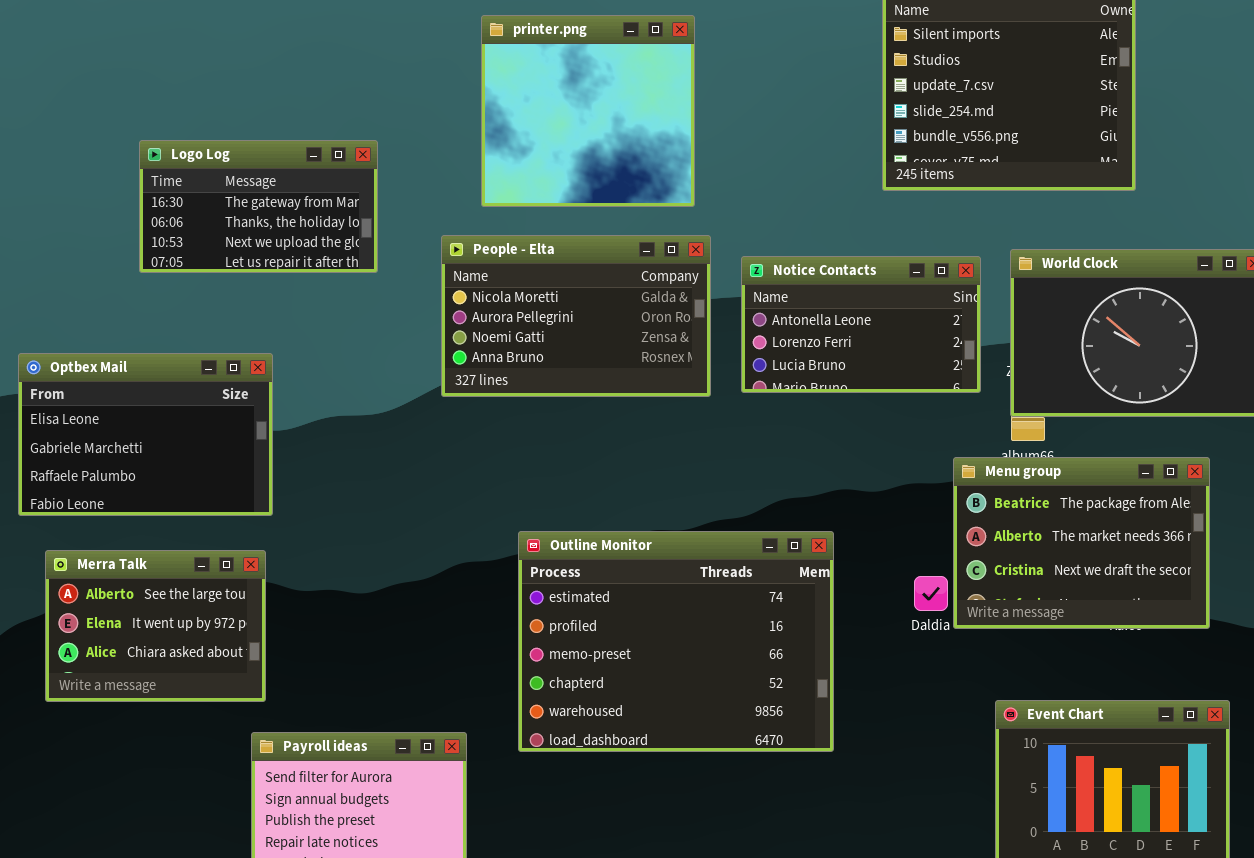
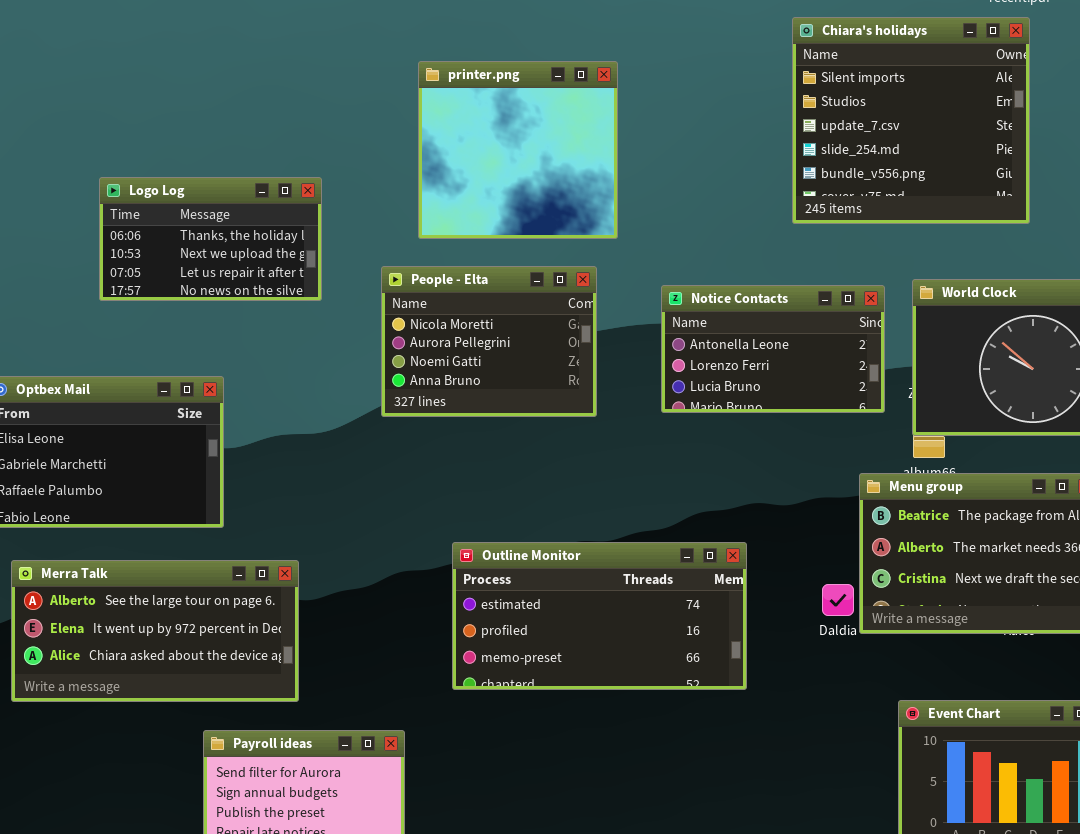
Logo Log: [139,140,378,273] -> [99,177,322,301], scrolled down 1 row
People - Elta: [441,235,711,397] -> [381,266,597,417], resized
Outline Monitor: [518,531,834,752] -> [452,542,747,690], resized
Merra Talk: [45,550,266,702] -> [11,560,299,702], resized

